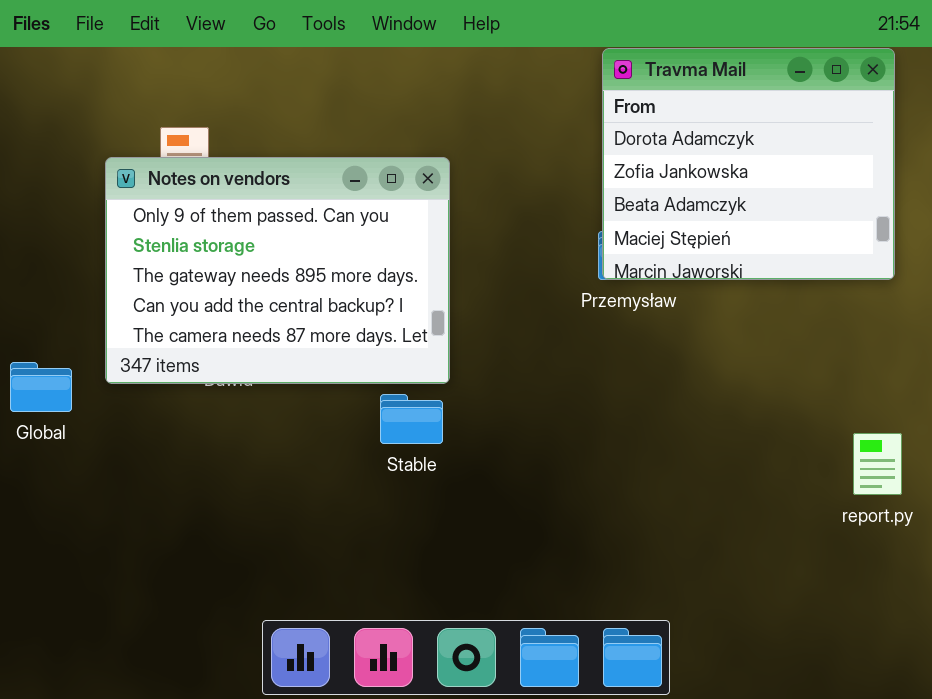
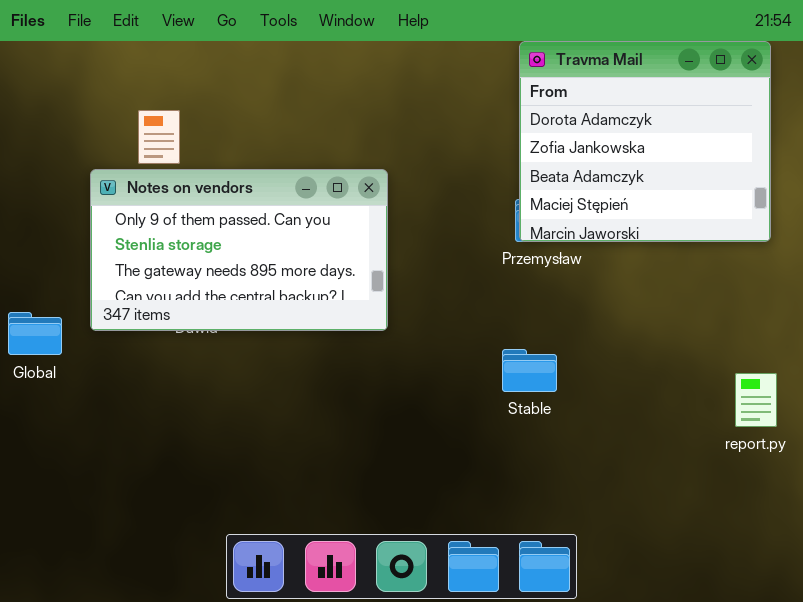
Notes on vendors: [105,157,450,384] -> [90,169,388,331], resized
Stable: [380,394,443,444] -> [502,349,557,392], moved

